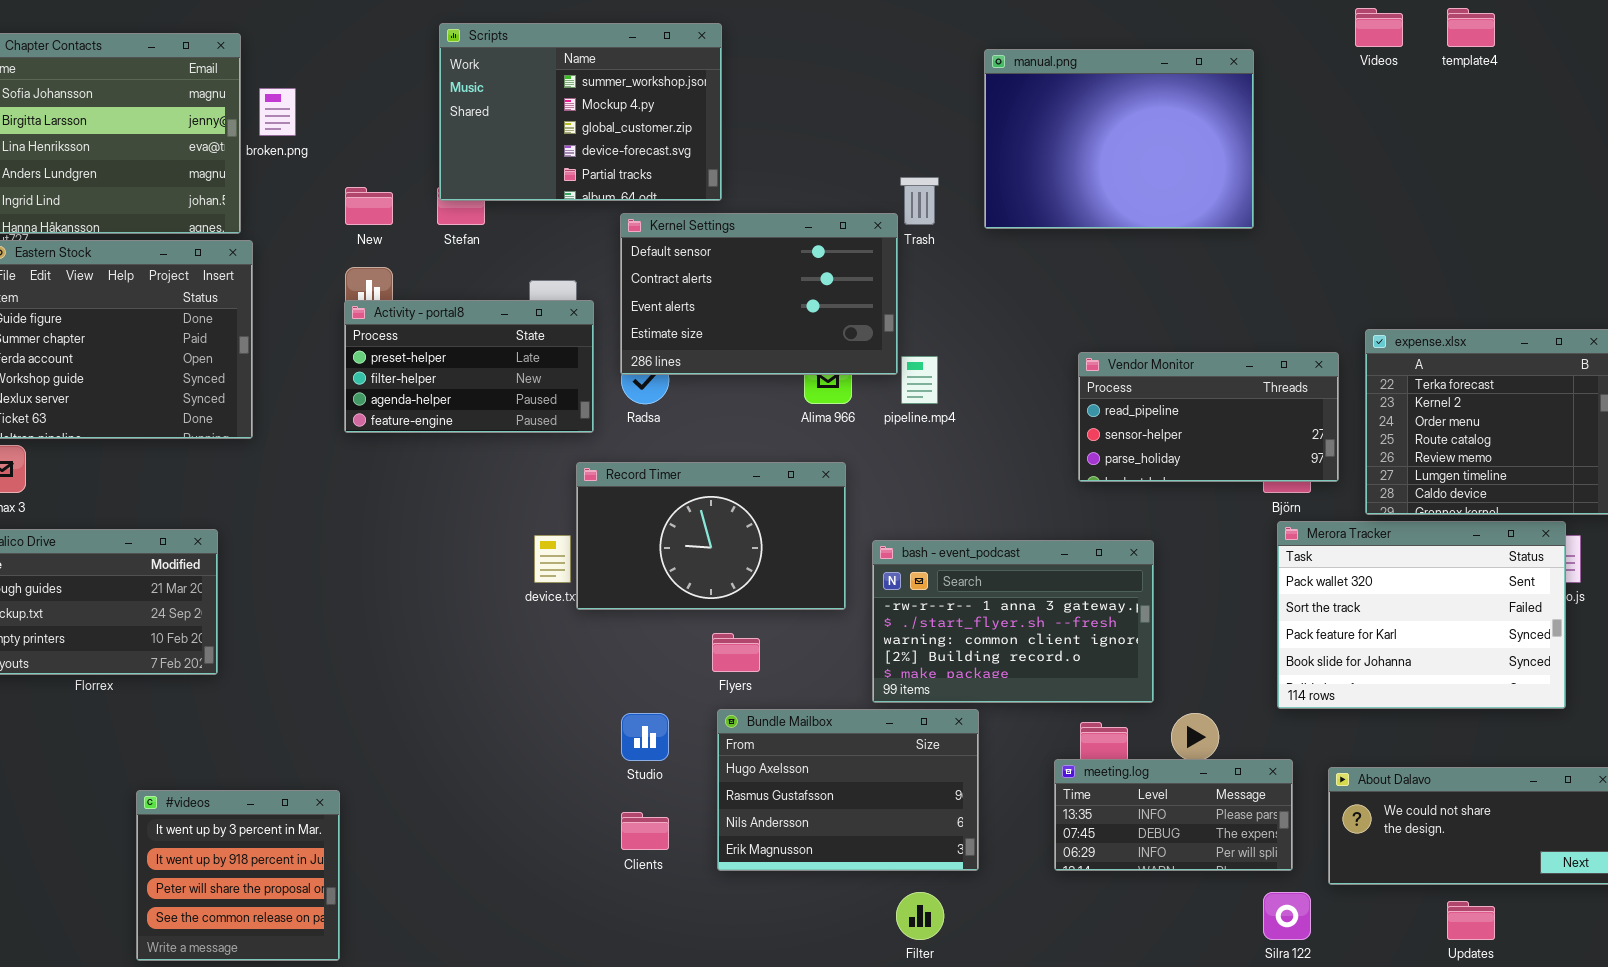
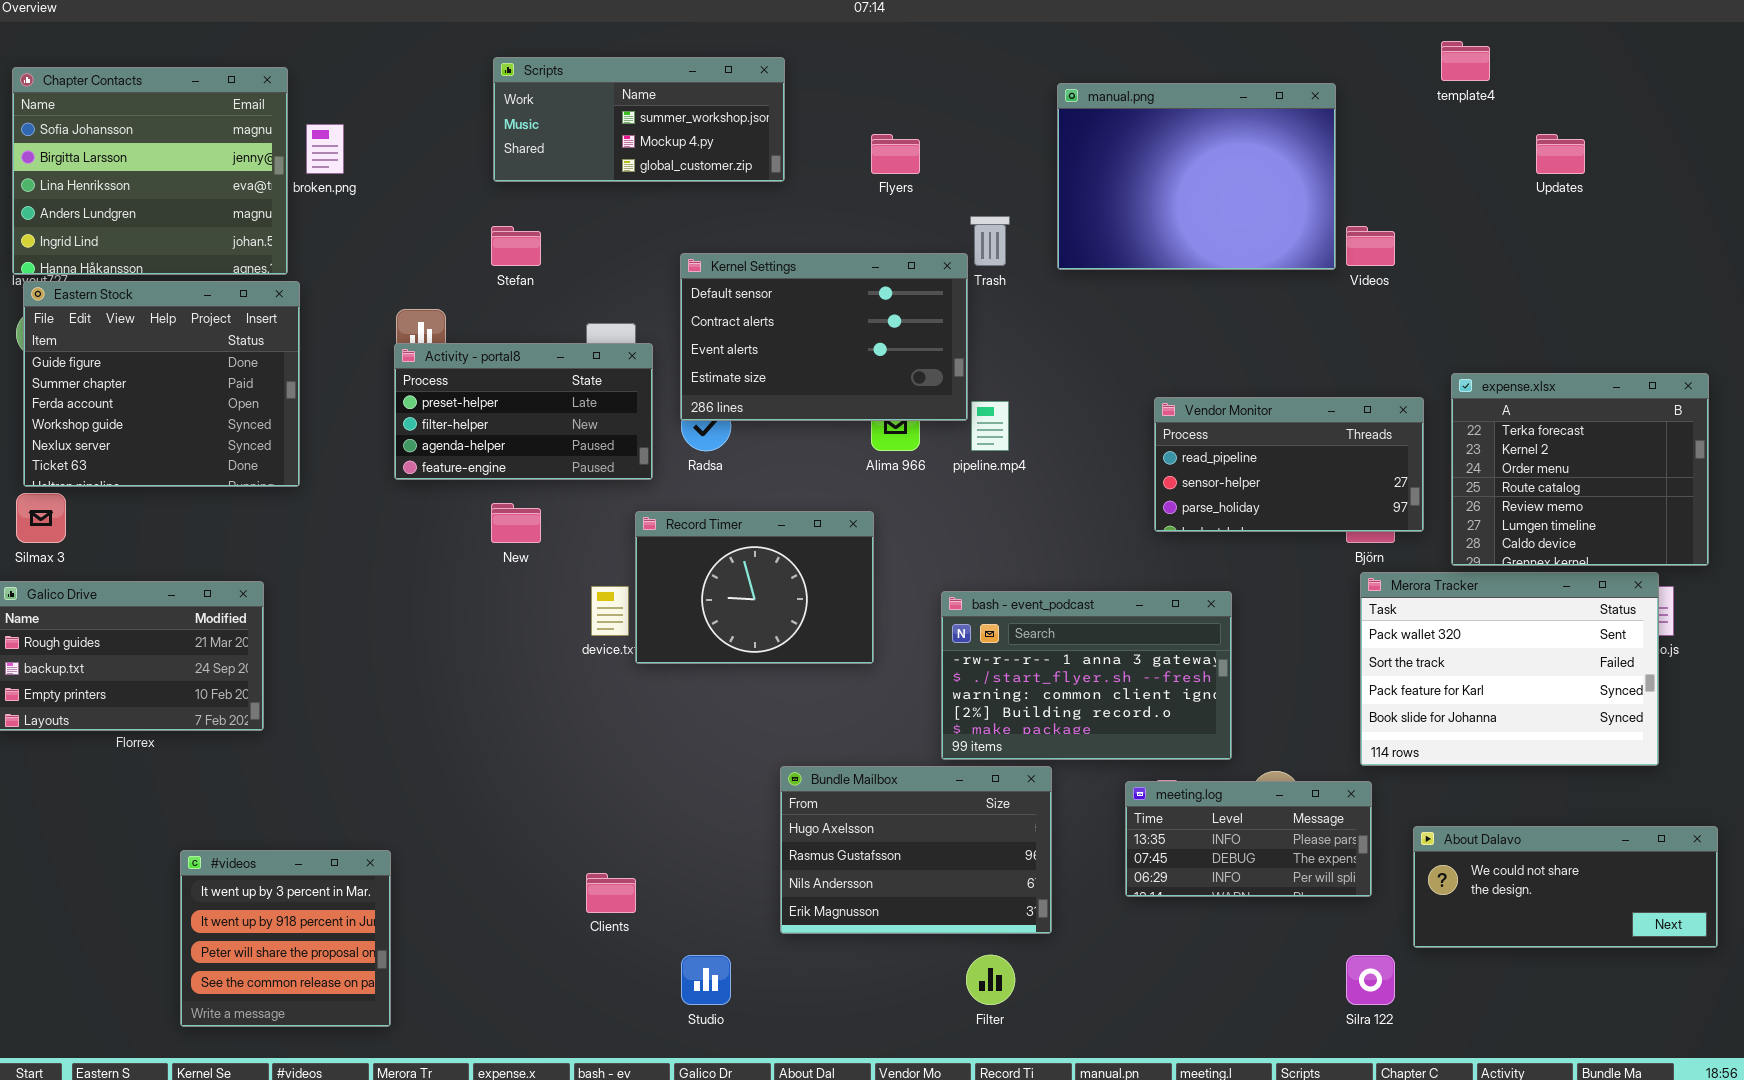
Videos: [1355,8,1403,47] -> [1346,226,1395,266], moved
template4: [1447,8,1495,47] -> [1441,41,1490,81], moved
Scripts: [439,23,722,201] -> [493,57,785,182], resized
New: [345,187,393,225] -> [491,503,541,543], moved
Record Timer: [576,462,846,610] -> [635,511,874,664], resized
Flyers: [712,633,760,672] -> [871,134,920,174], moved
Studio: [621,713,669,761] -> [681,955,731,1005], moved
meeting.log: [1054,759,1293,871] -> [1125,781,1372,897], moved
Clients: [621,812,669,850] -> [586,873,636,913], moved
Updates: [1447,901,1495,940] -> [1536,134,1585,174], moved

